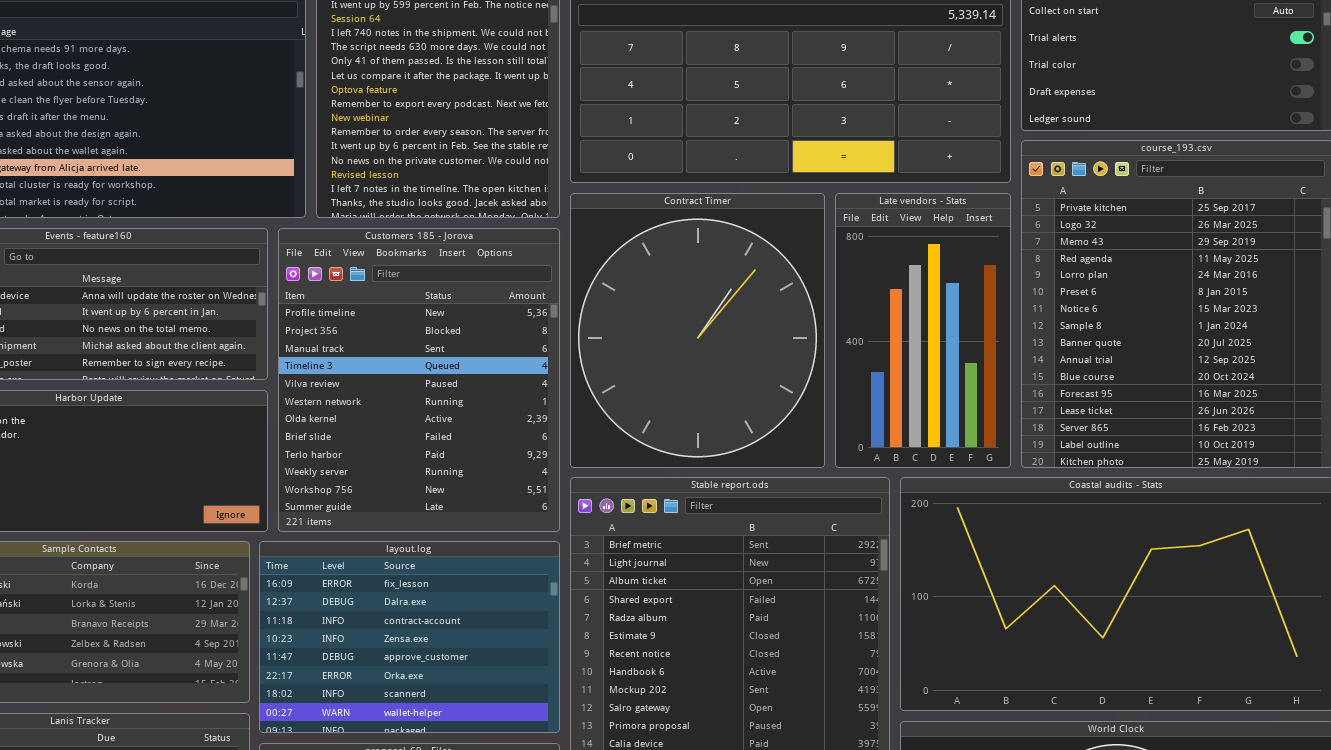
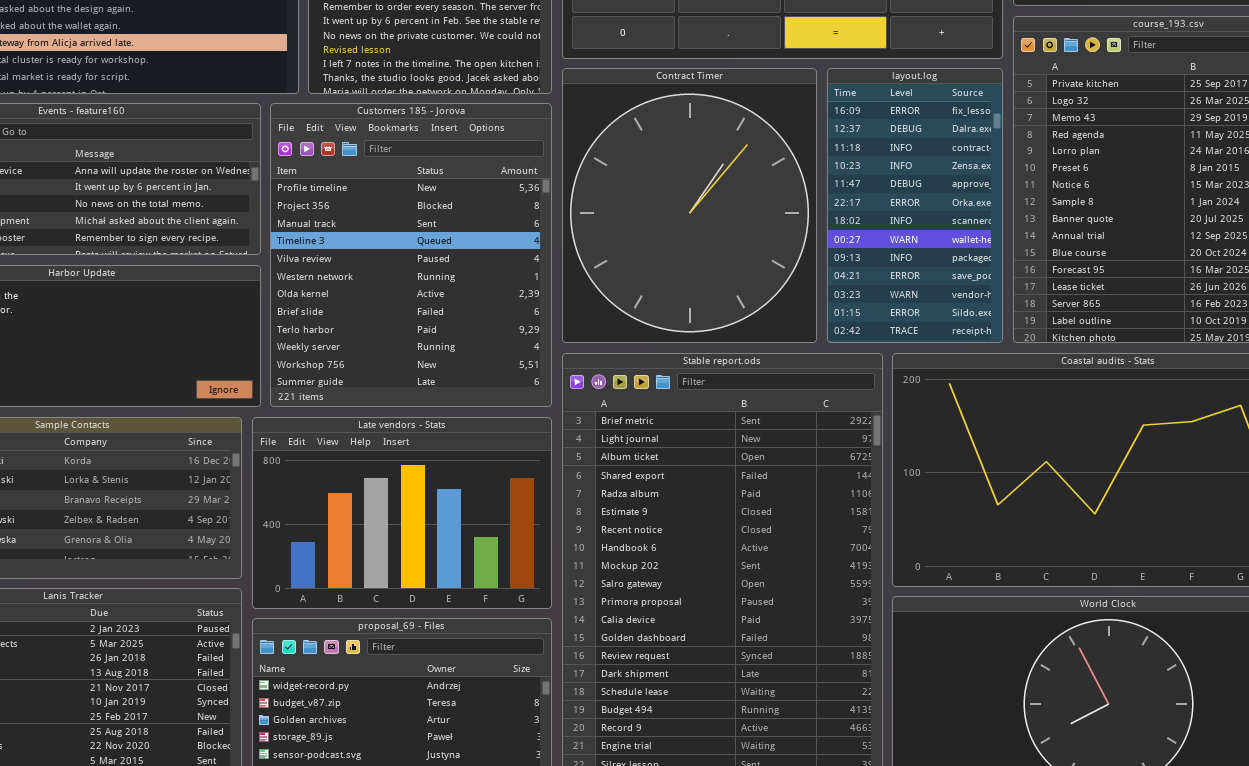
Late vendors - Stats: [835,193,1011,468] -> [252,417,552,609], moved, resized
layout.log: [259,541,560,733] -> [827,68,1003,343], moved, resized

